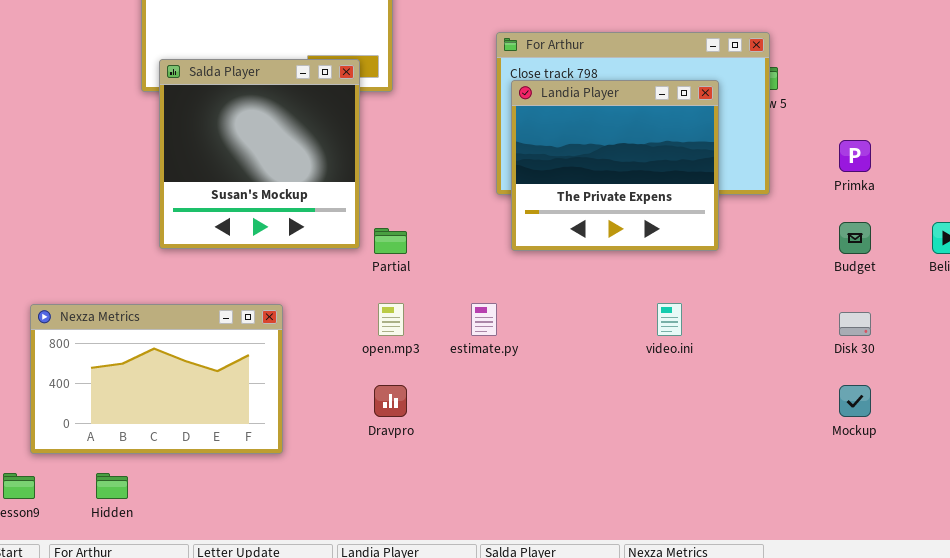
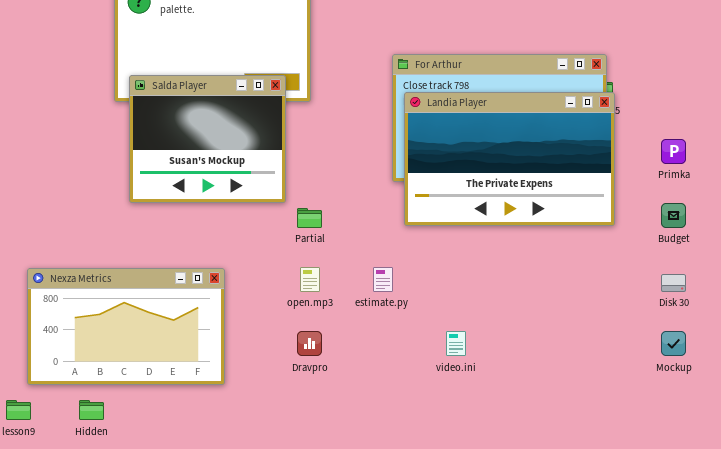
Salda Player: [159,59,360,249] -> [129,75,286,203], resized
Landia Player: [511,80,719,251] -> [404,92,615,226], resized
video.ini: [657,303,682,336] -> [446,331,466,356], moved

